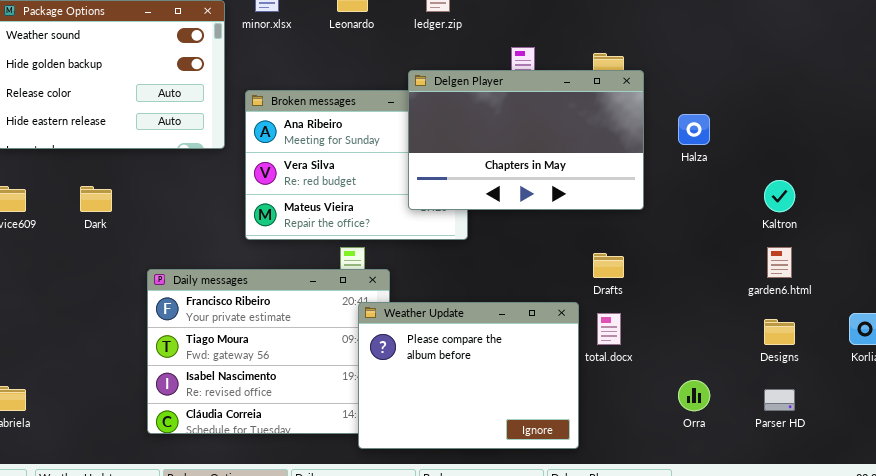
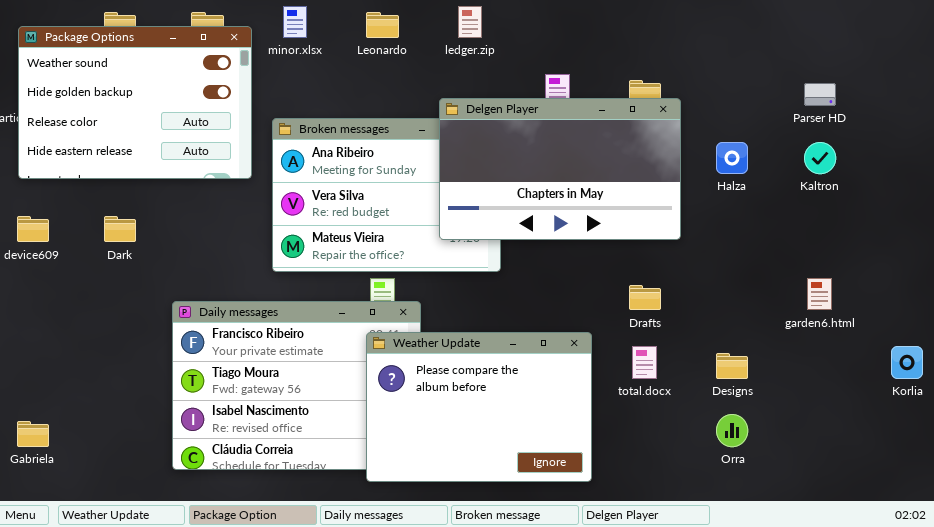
Kaltron: [764,180,795,212] -> [804,142,836,174], moved
Weather Update: [358,302,579,449] -> [366,332,592,482], moved
Designs: [764,319,795,345] -> [716,353,748,379], moved
Parser HD: [764,389,795,411] -> [804,83,836,106], moved

